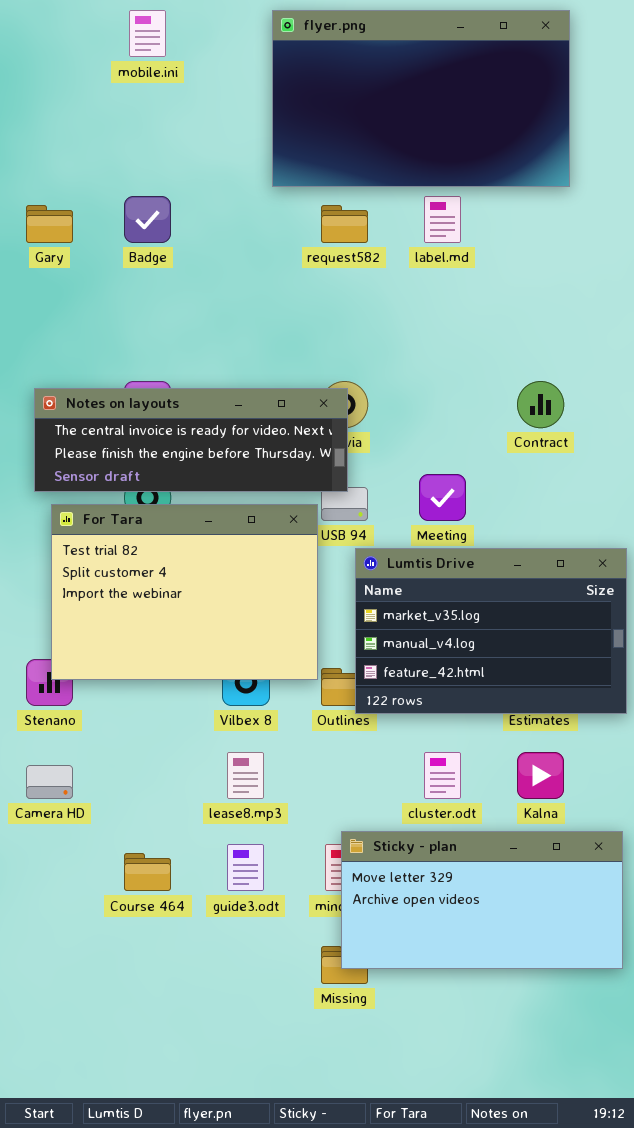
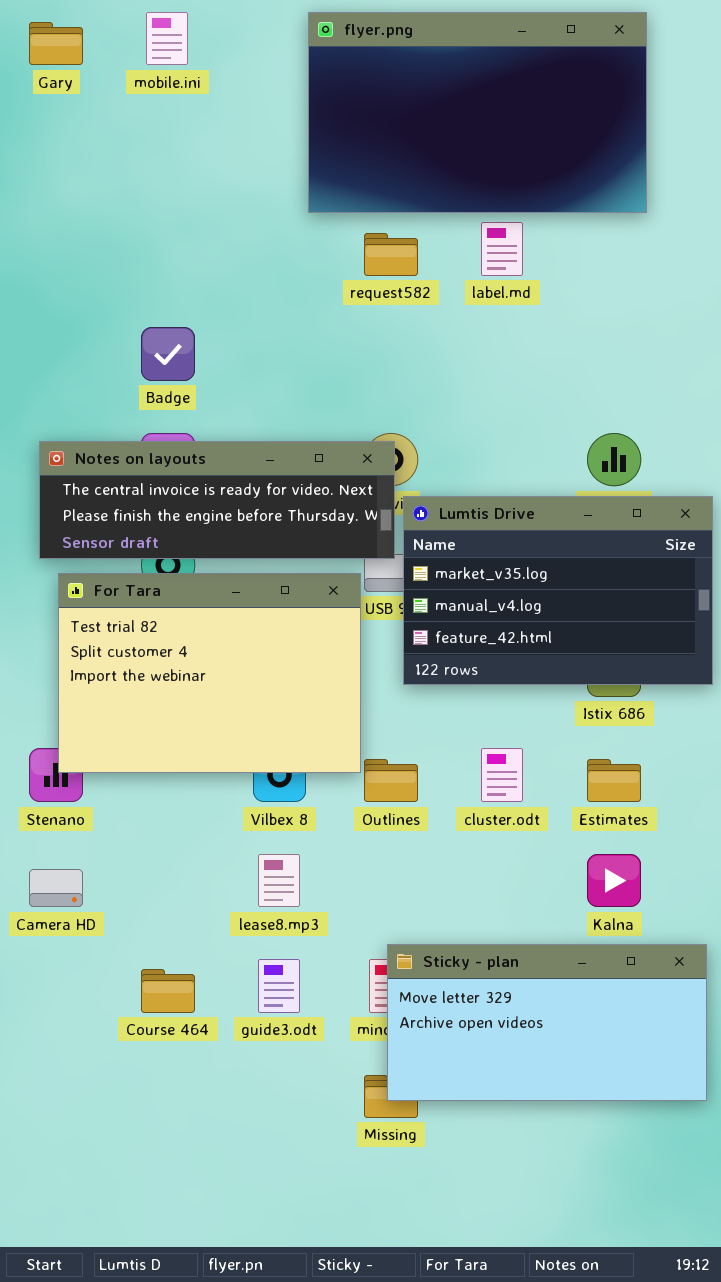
Badge: [124,196,171,243] -> [141,327,195,381], moved
Gary: [26,205,73,243] -> [29,22,83,65], moved
Lumtis Drive: [355,548,627,714] -> [403,496,713,685], moved
cluster.odt: [424,752,461,799] -> [481,748,523,802], moved

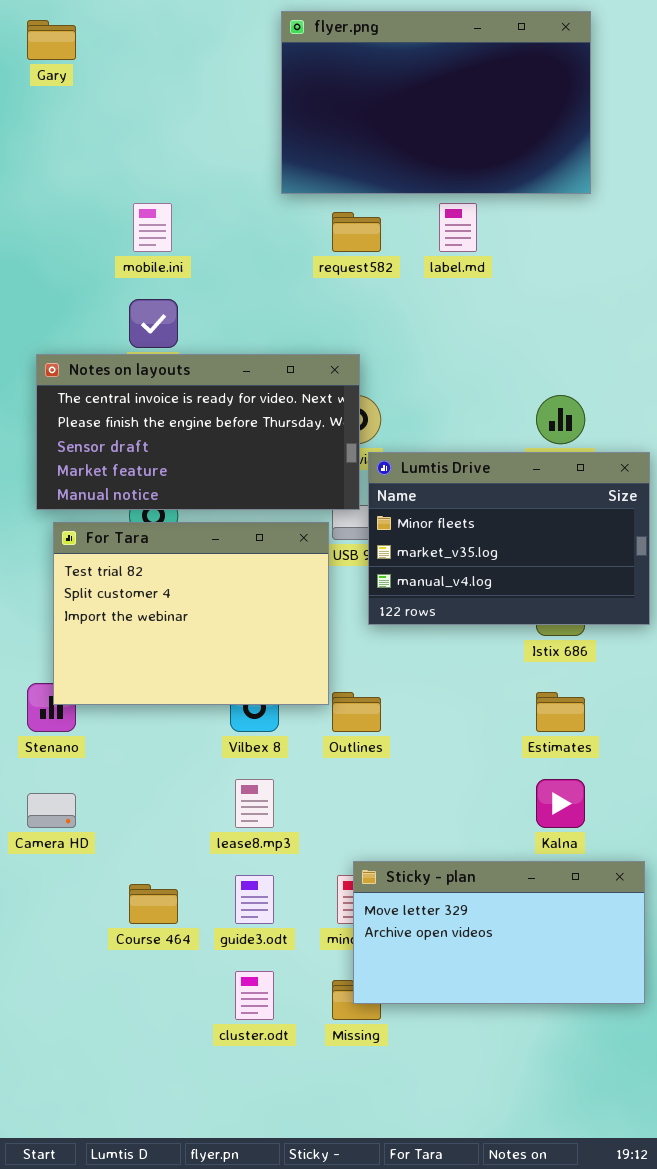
mobile.ini: [146,12,188,65] -> [133,203,172,252], moved
Notes on layouts: [39,441,395,559] -> [36,354,360,510], resized
Lumtis Drive: [403,496,713,685] -> [368,452,650,625], scrolled up 1 row
cluster.odt: [481,748,523,802] -> [235,971,274,1020], moved

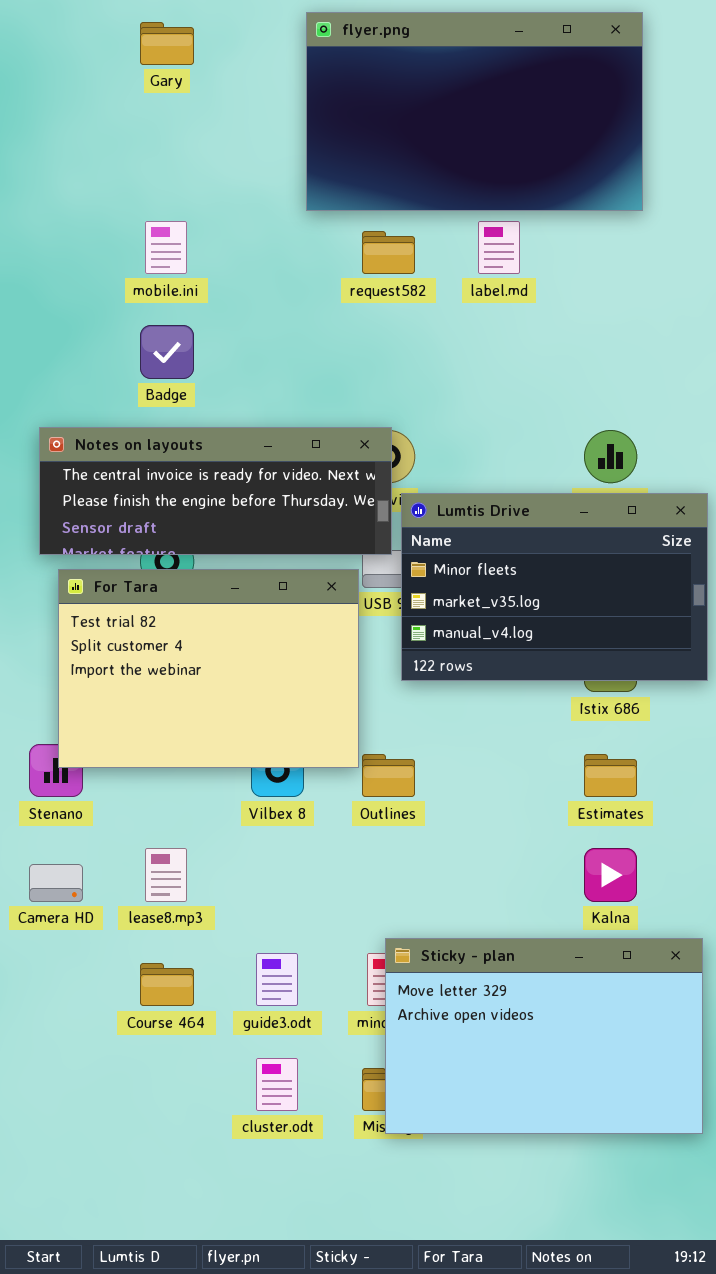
Gary: [27,20,76,60] -> [140,22,194,65], moved
Notes on layouts: [36,354,360,510] -> [39,427,392,555], resized
lease8.mp3: [235,779,274,828] -> [145,848,187,902], moved
Sticky - plan: [353,861,645,1004] -> [385,938,703,1134], resized

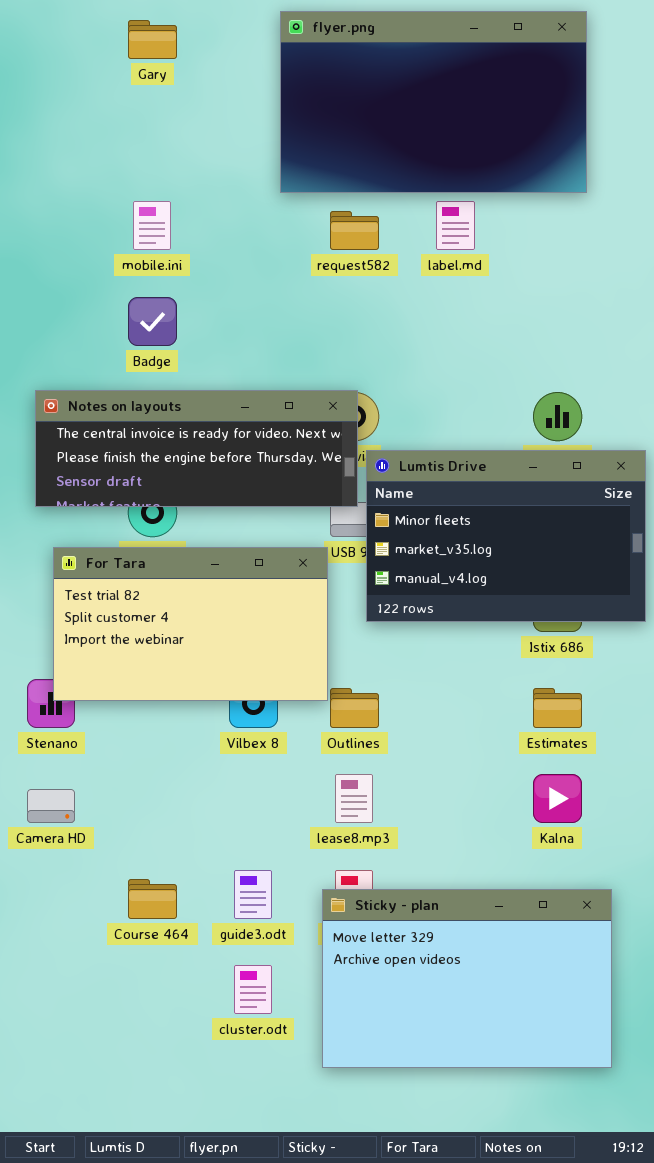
For Tara: [58,569,359,768] -> [53,547,328,701], resized
lease8.mp3: [145,848,187,902] -> [335,774,373,823], moved
Sticky - plan: [385,938,703,1134] -> [322,889,612,1068], moved

